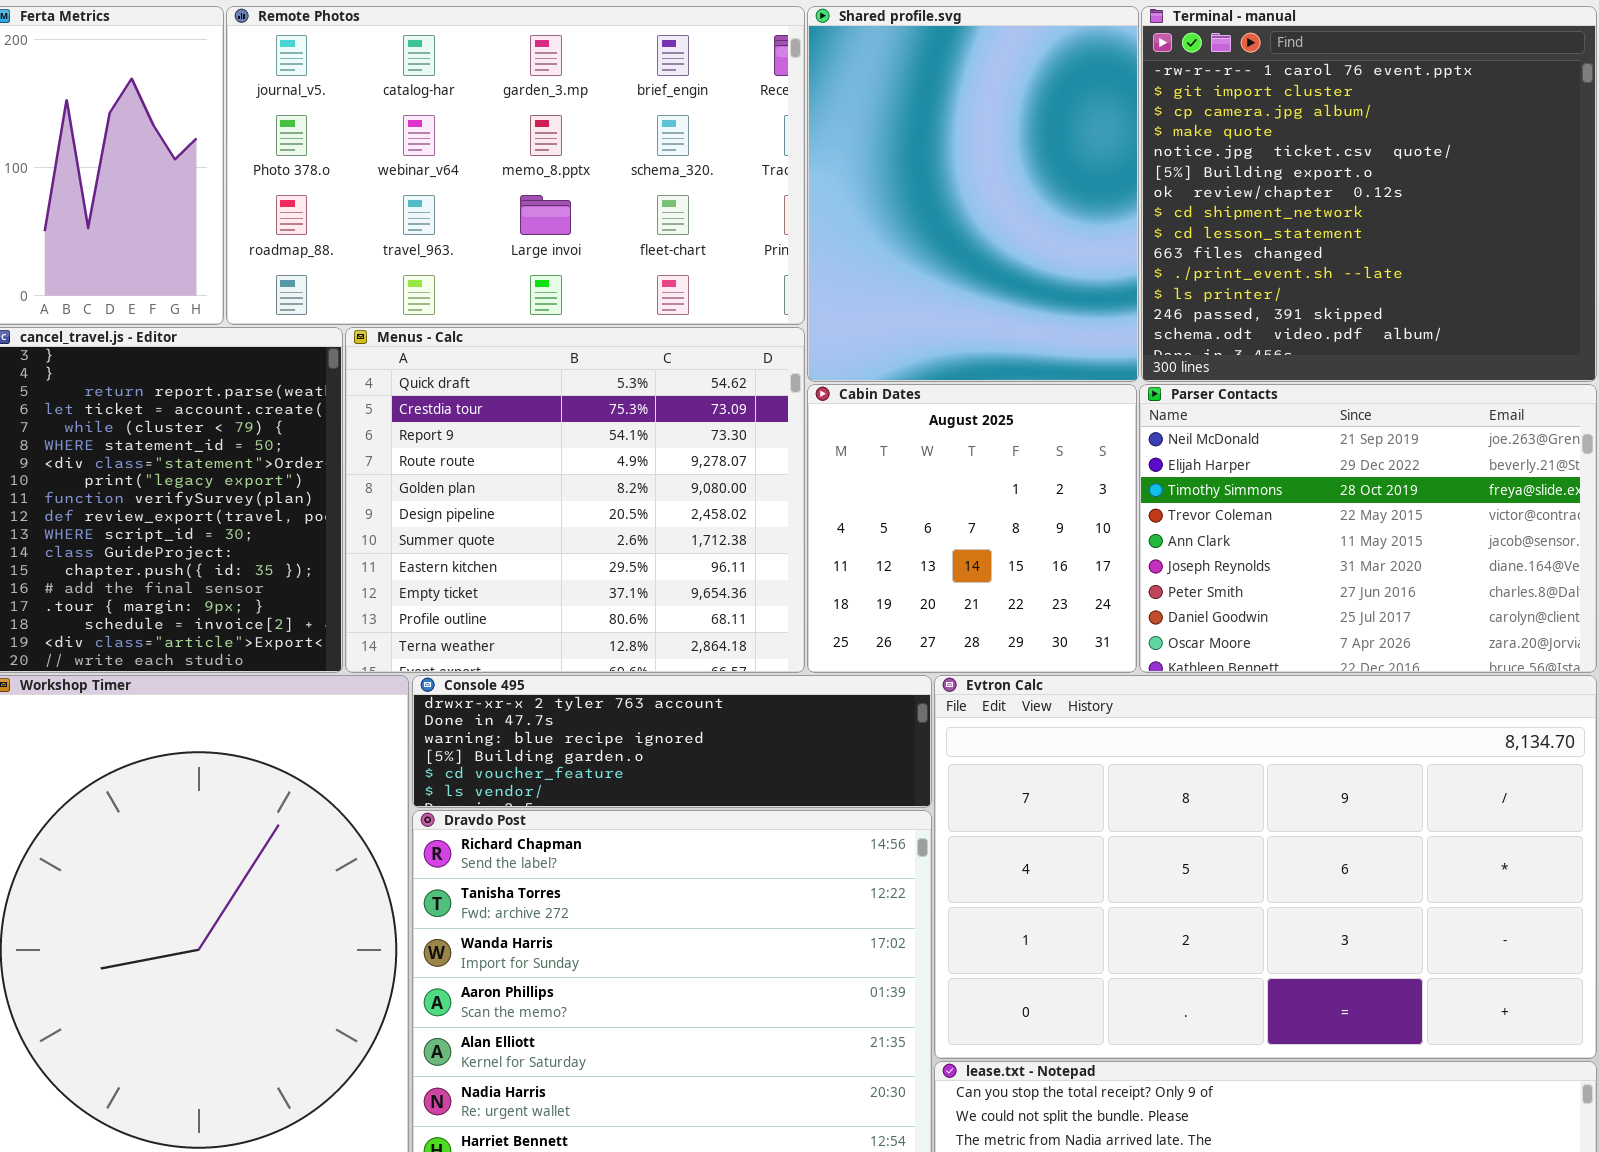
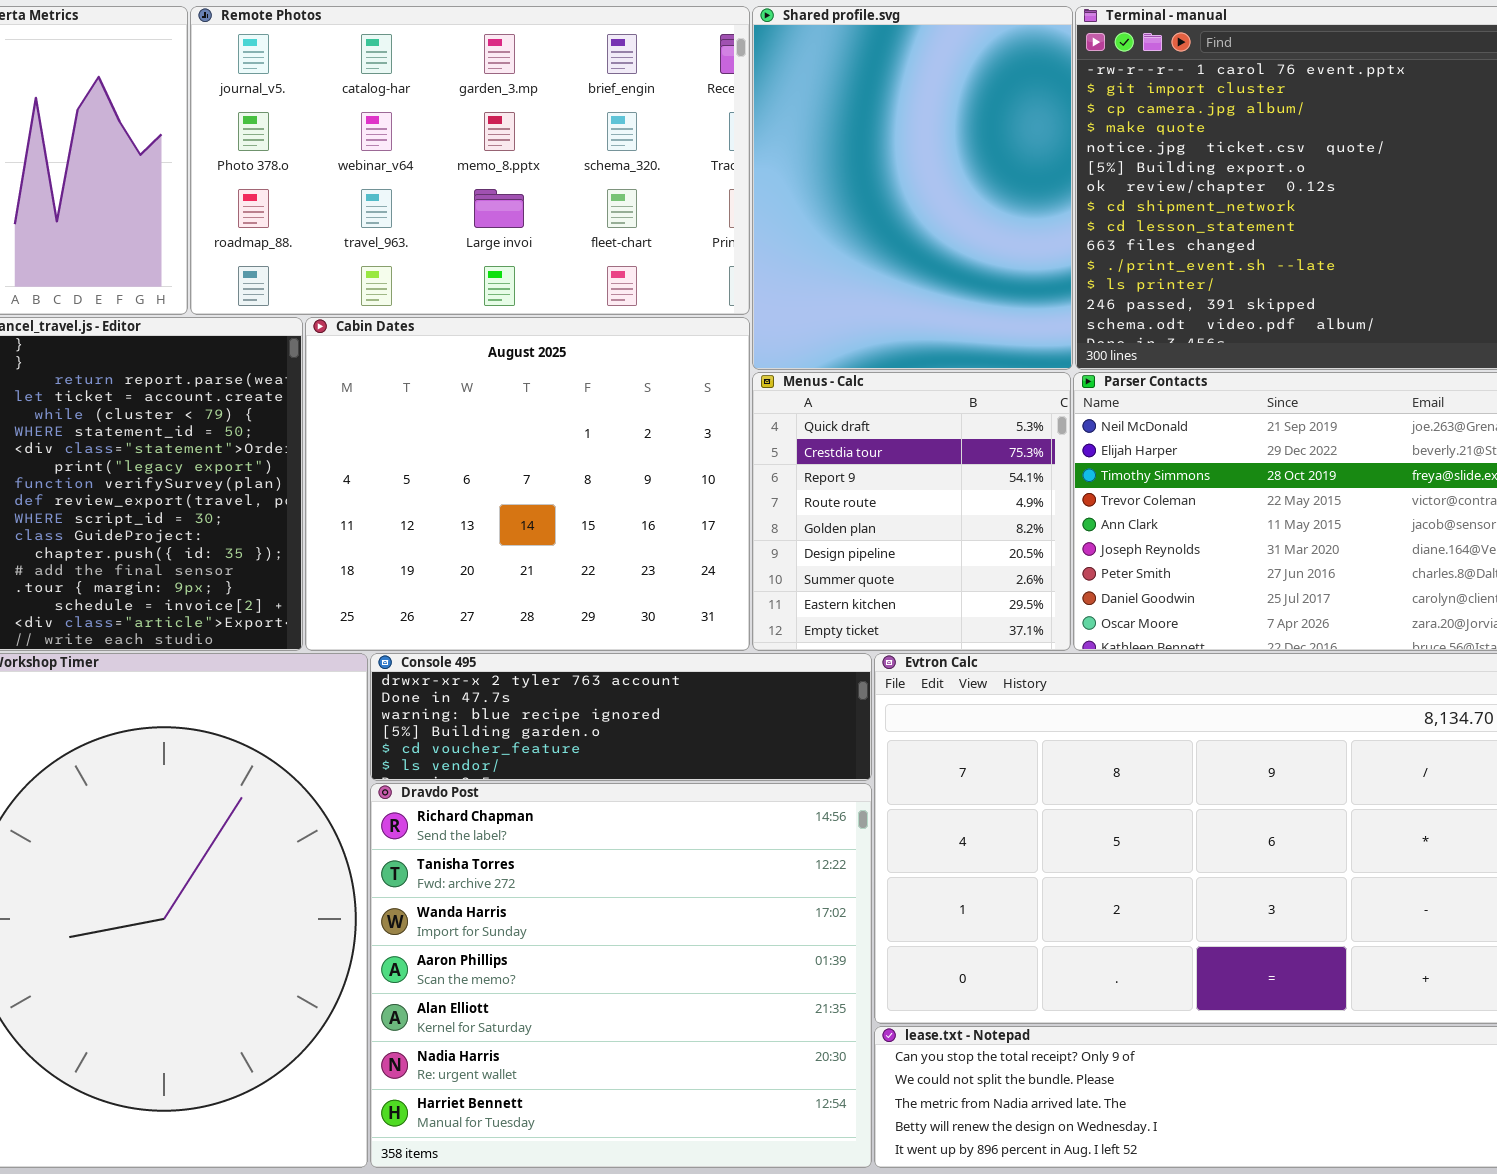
Menus - Calc: [345,327,805,673] -> [752,372,1071,651], moved, resized
Cabin Dates: [807,384,1137,673] -> [305,317,750,651], moved, resized

